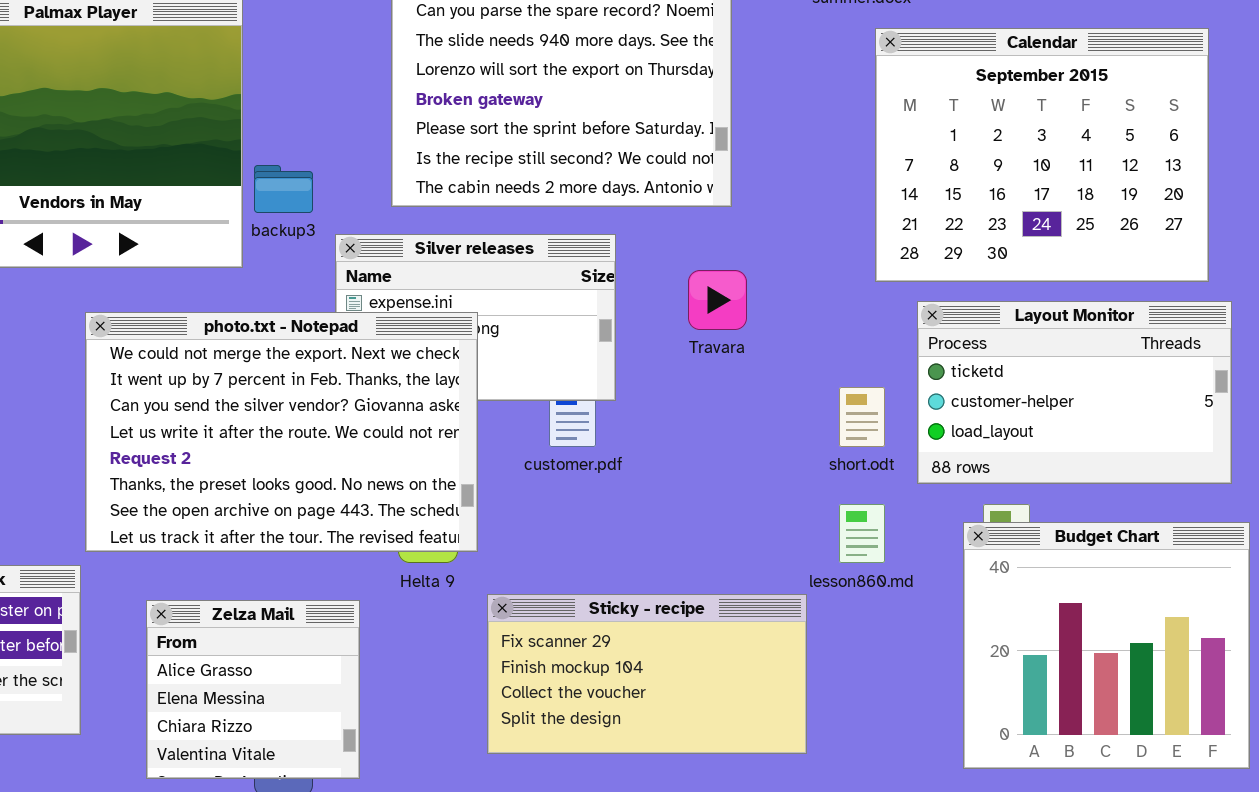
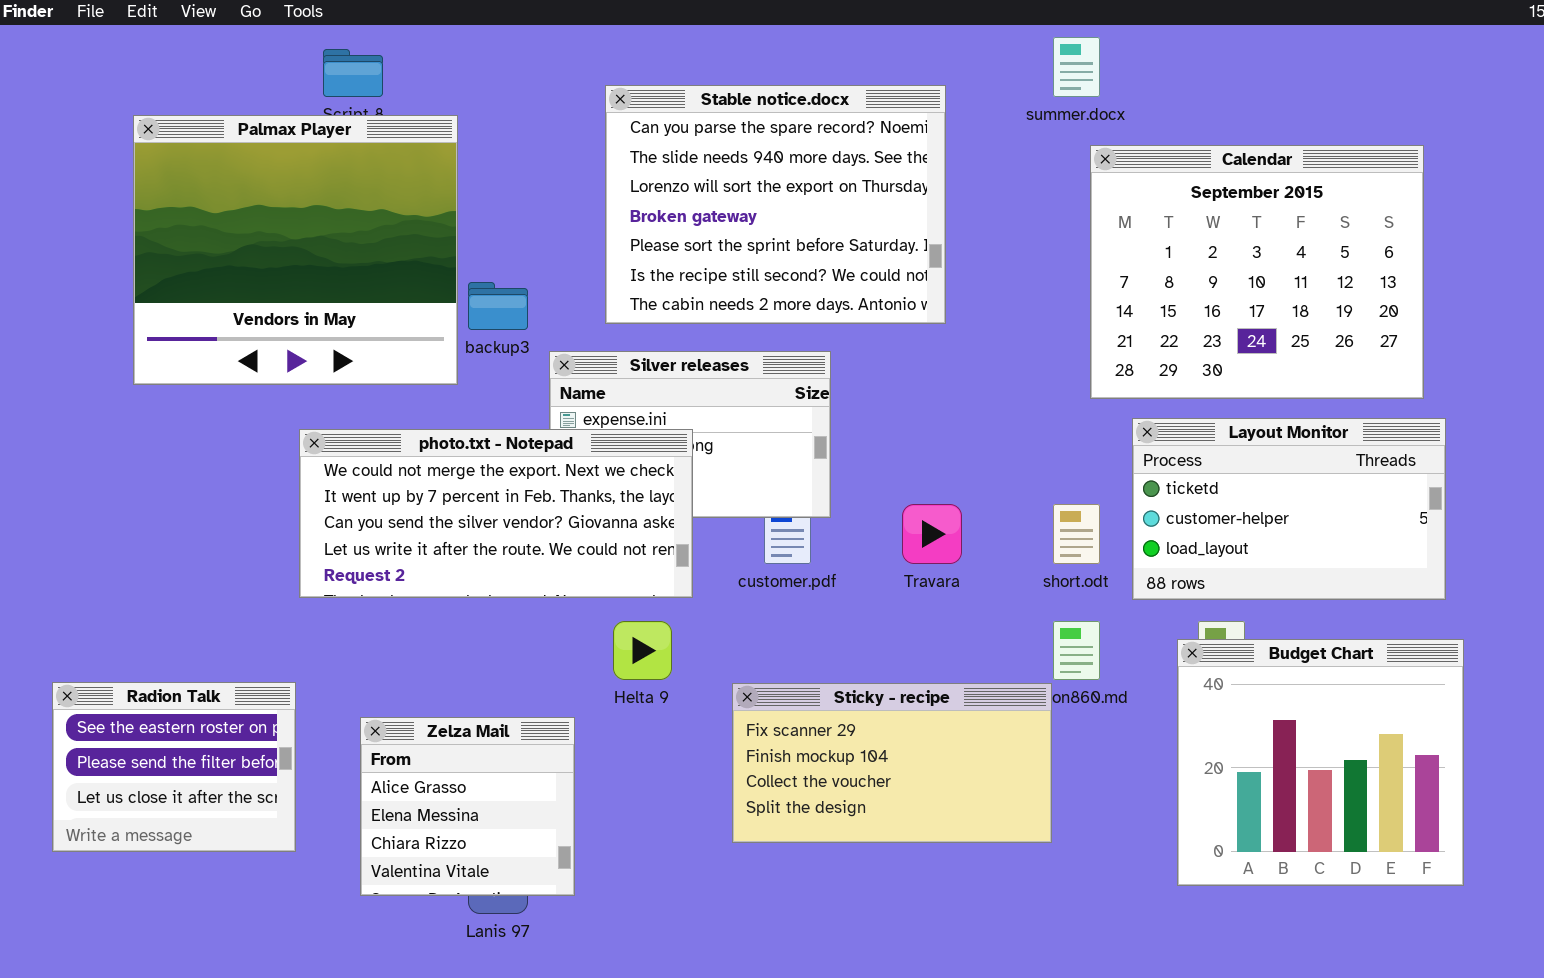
Travara: [688,270,747,330] -> [902,504,962,564], moved
photo.txt - Notepad: [85,312,478,552] -> [299,429,693,598], resized
Sticky - recipe: [487,594,807,754] -> [732,683,1052,843], moved

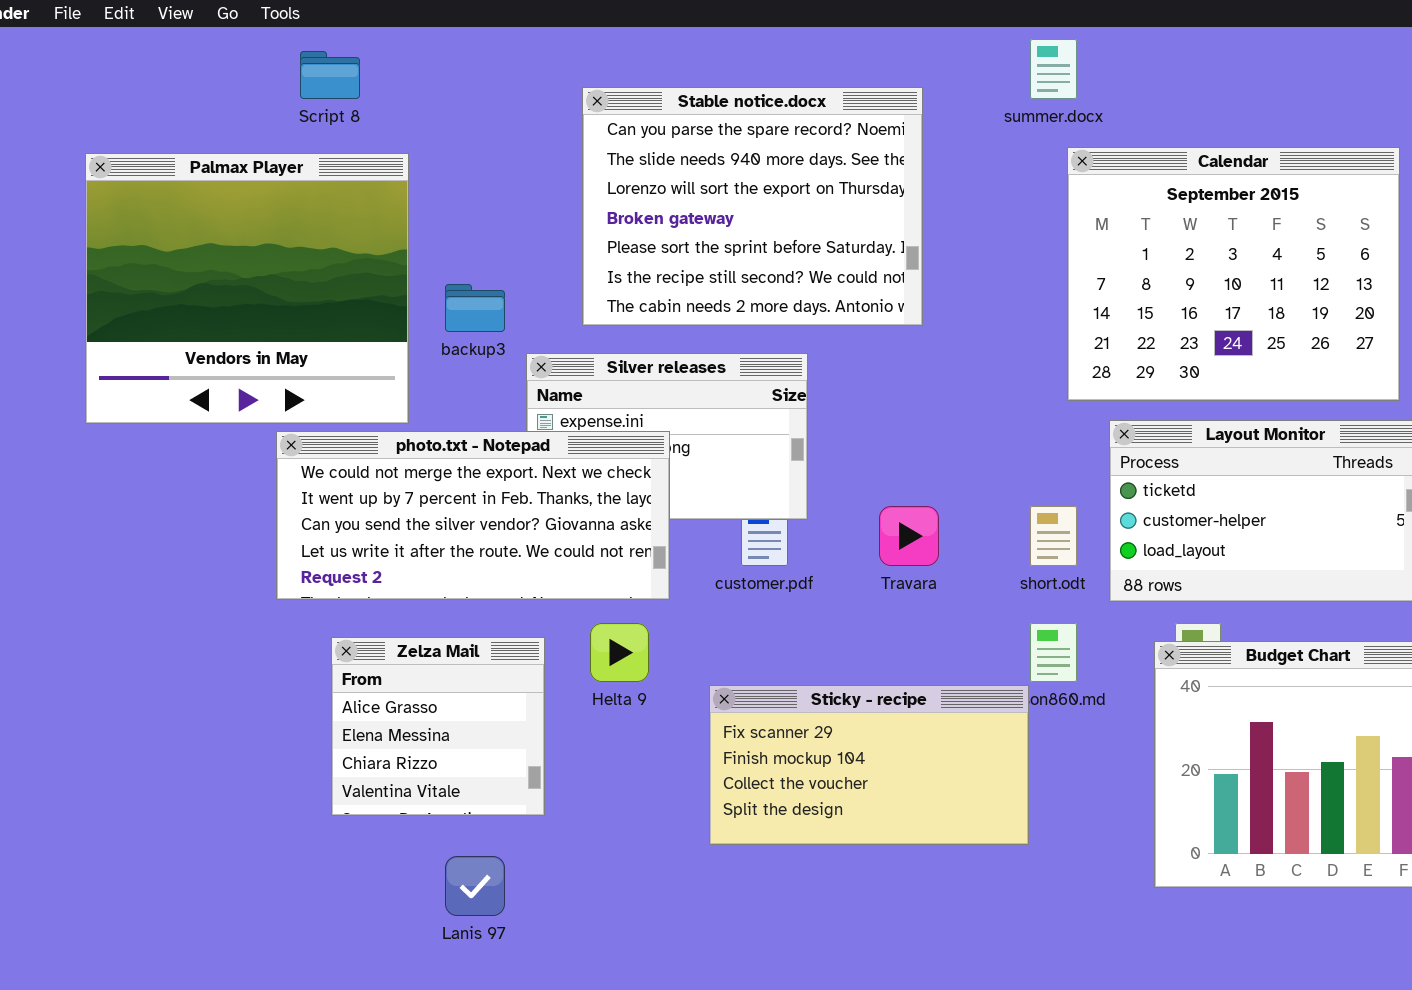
Palmax Player: [133,115,458,385] -> [85,153,409,424], moved
Radion Talk: [52,682,296,852] -> none, closed
Zelza Mail: [360,717,575,896] -> [331,637,545,816], moved

